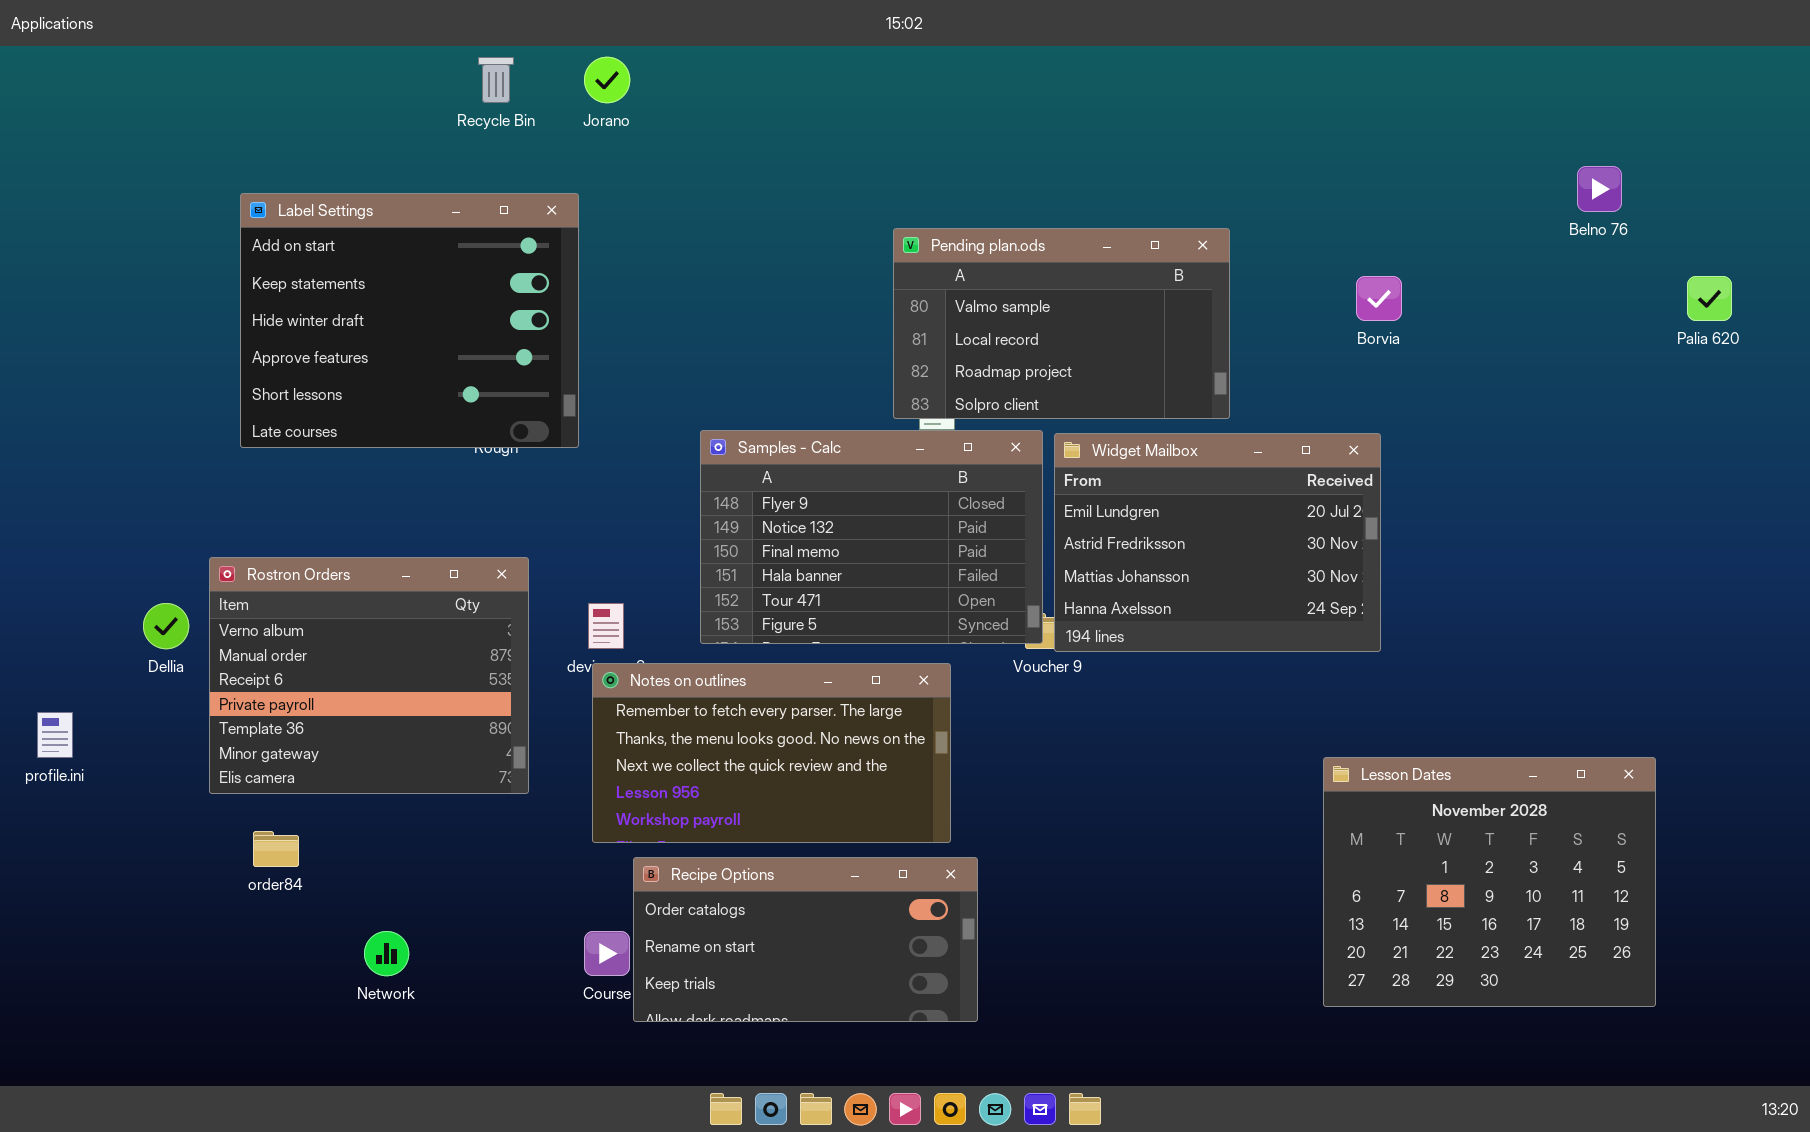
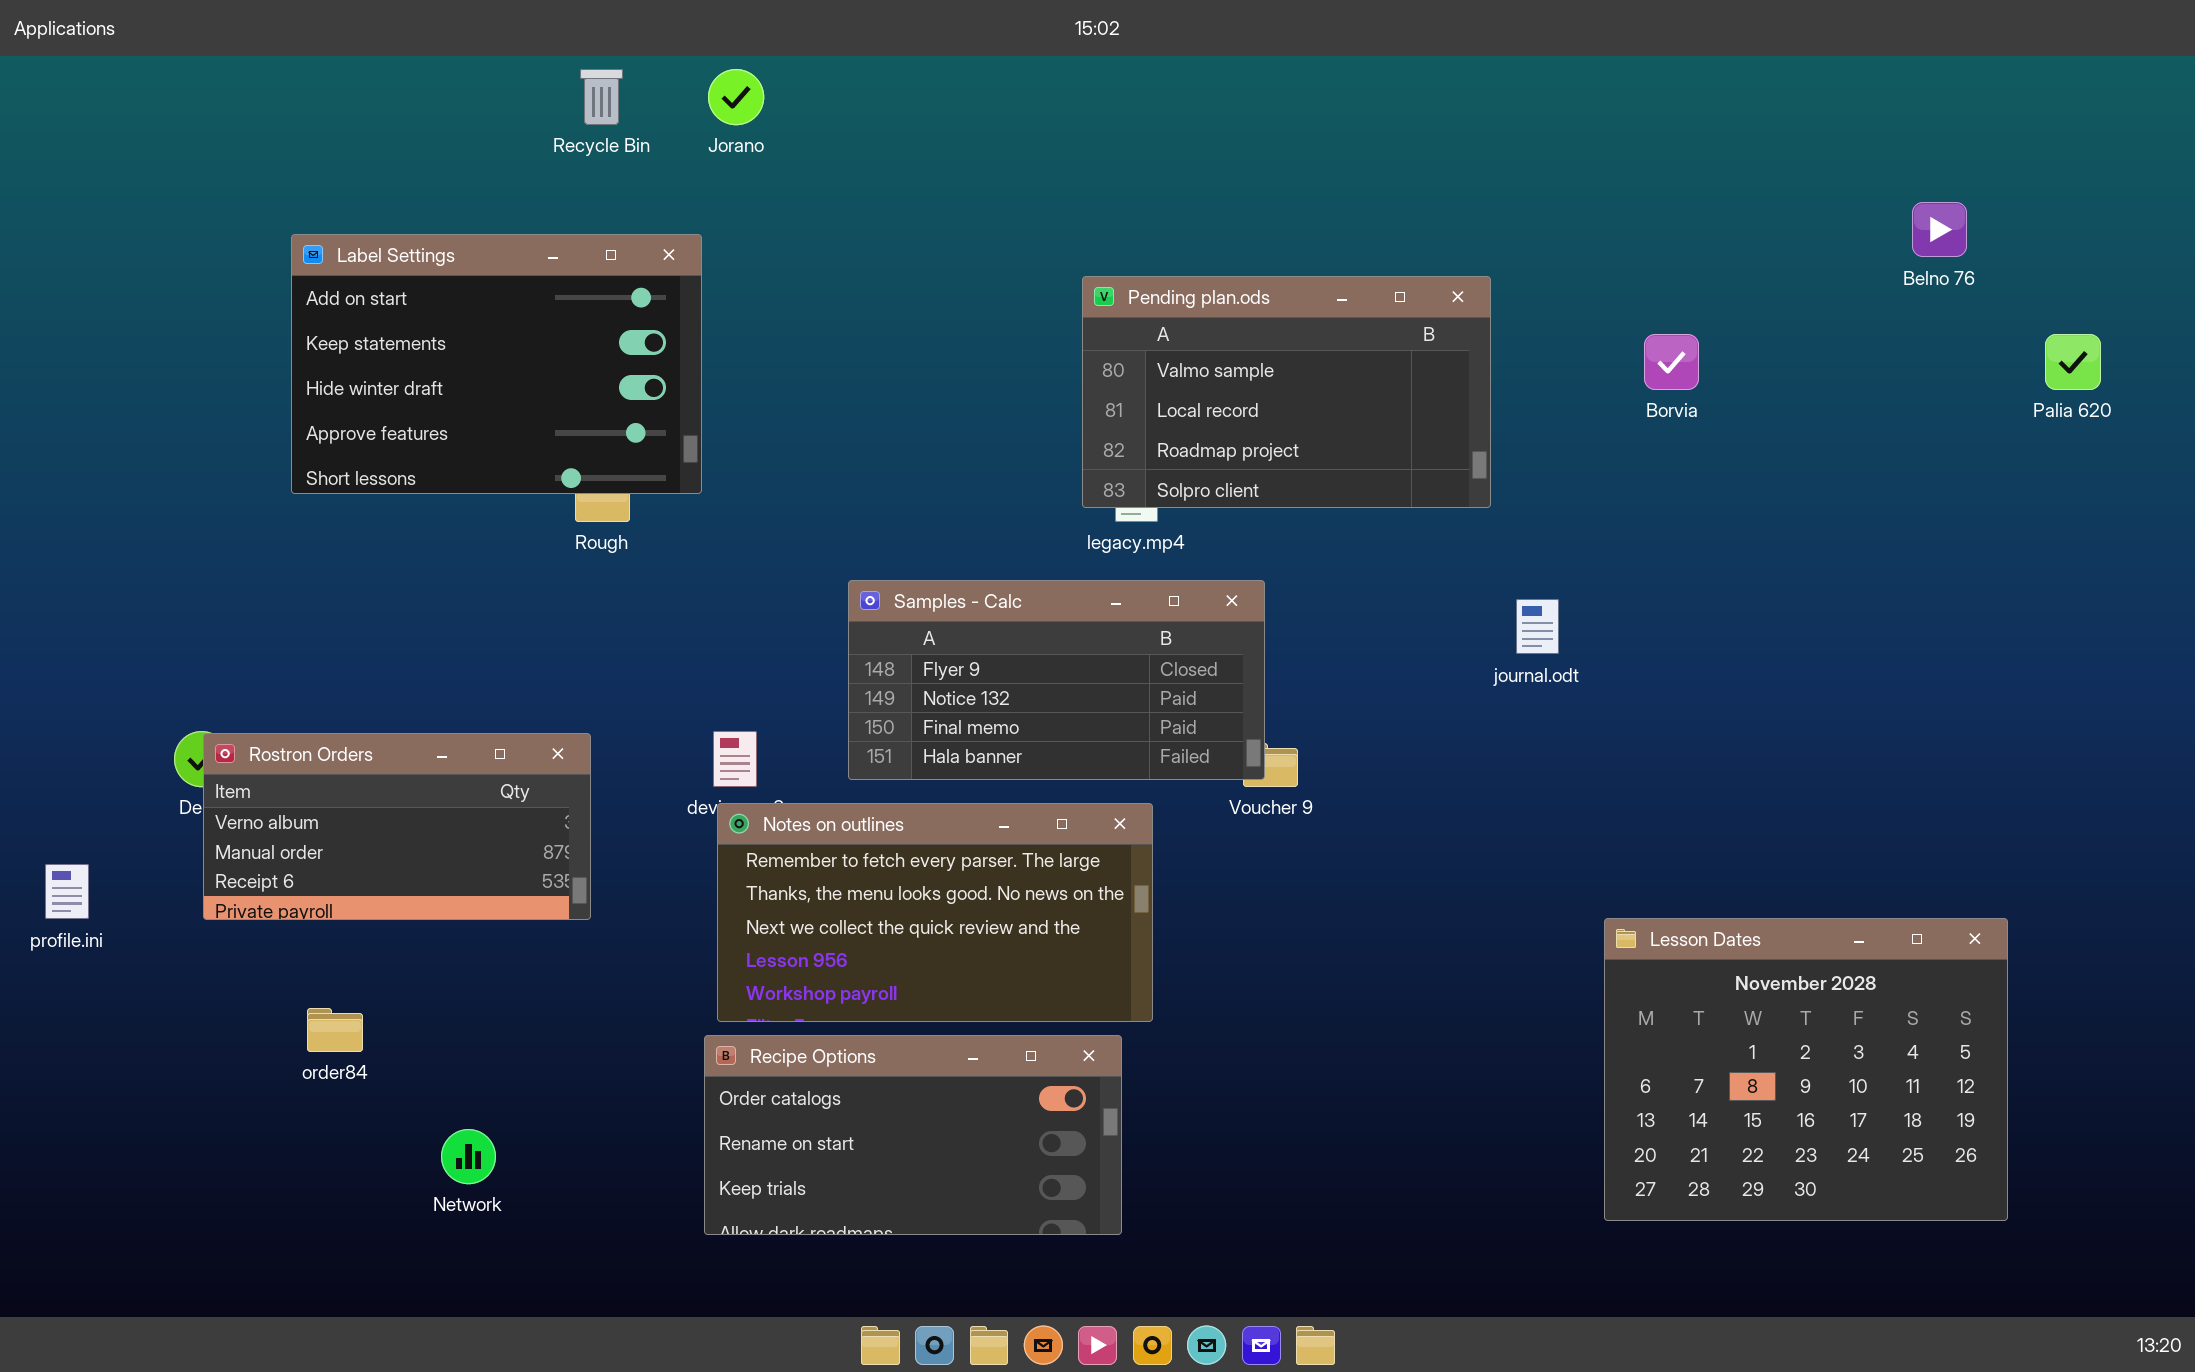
Label Settings: [240,193,579,448] -> [291,234,702,494], resized
Samples - Calc: [700,430,1043,644] -> [848,580,1265,780], resized
Widget Mailbox: [1054,433,1381,652] -> none, closed
Rostron Orders: [209,557,529,794] -> [203,733,591,920], moved, resized
Recipe Options: [633,857,978,1022] -> [704,1035,1122,1235], moved

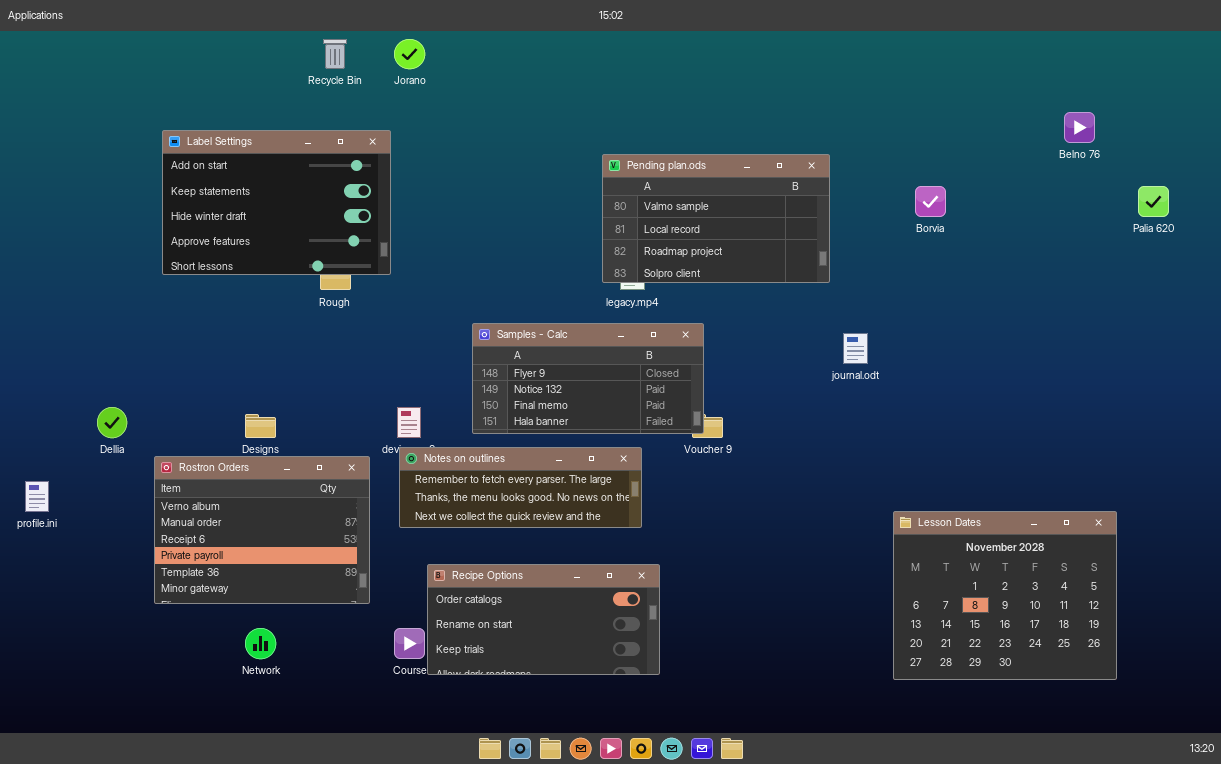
Rostron Orders: [203,733,591,920] -> [154,456,370,604], moved, resized
Notes on outlines: [717,803,1153,1022] -> [399,447,642,528], resized
Recipe Options: [704,1035,1122,1235] -> [427,564,660,675], moved

